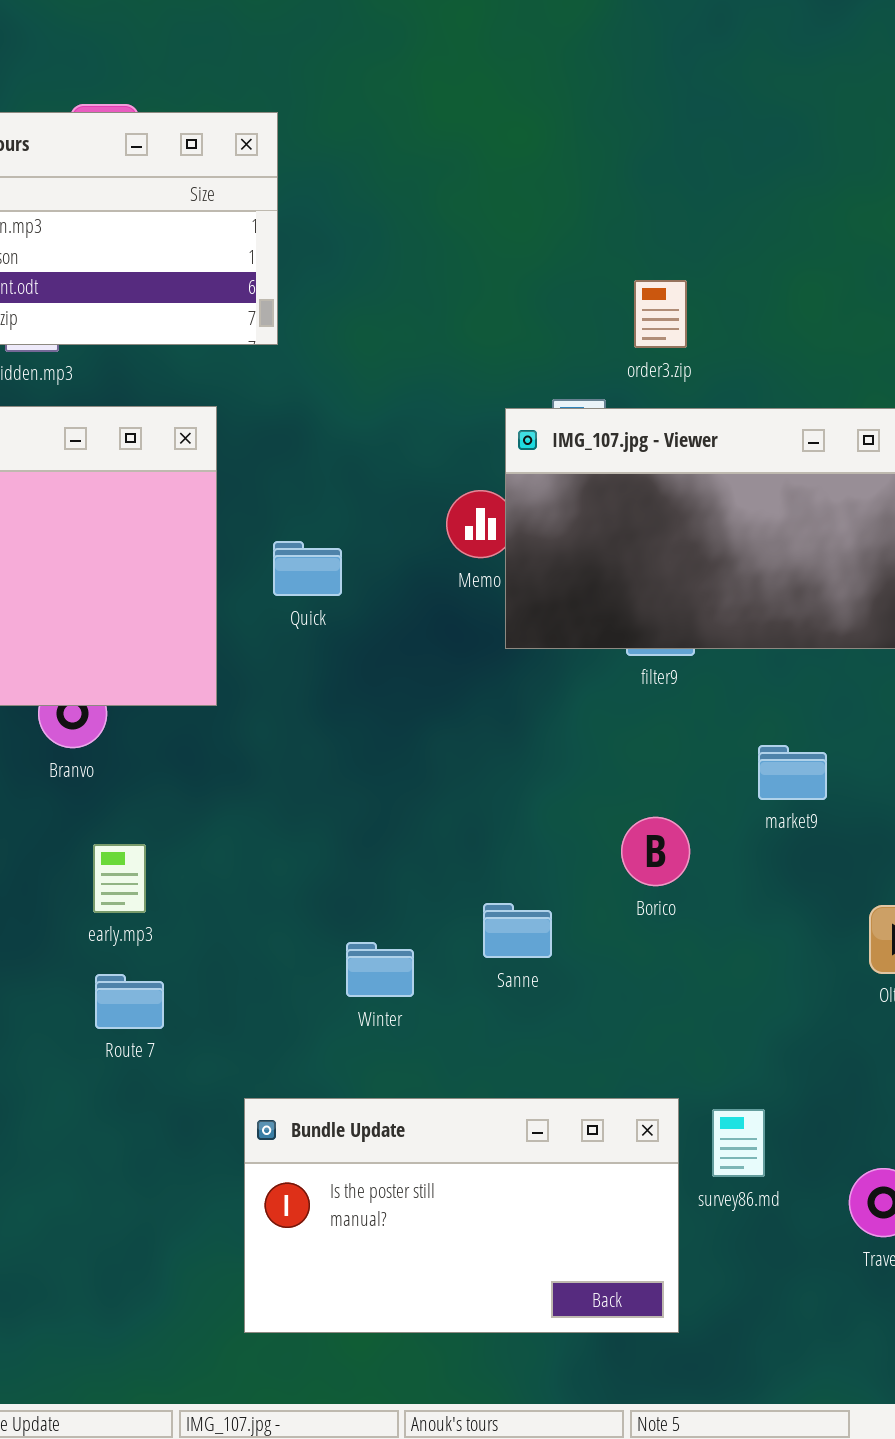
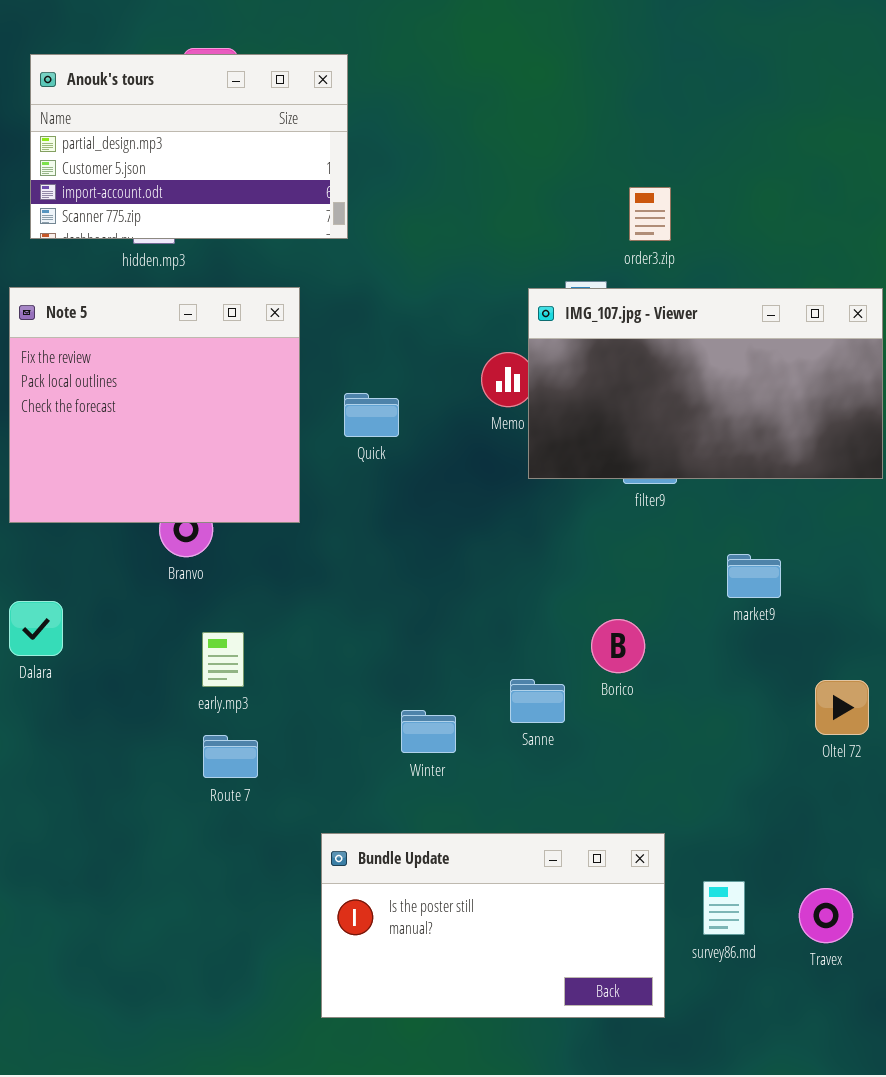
Borico: [621,817,690,886] -> [591,619,645,673], moved
survey86.md: [712,1109,765,1177] -> [703,881,745,935], moved

